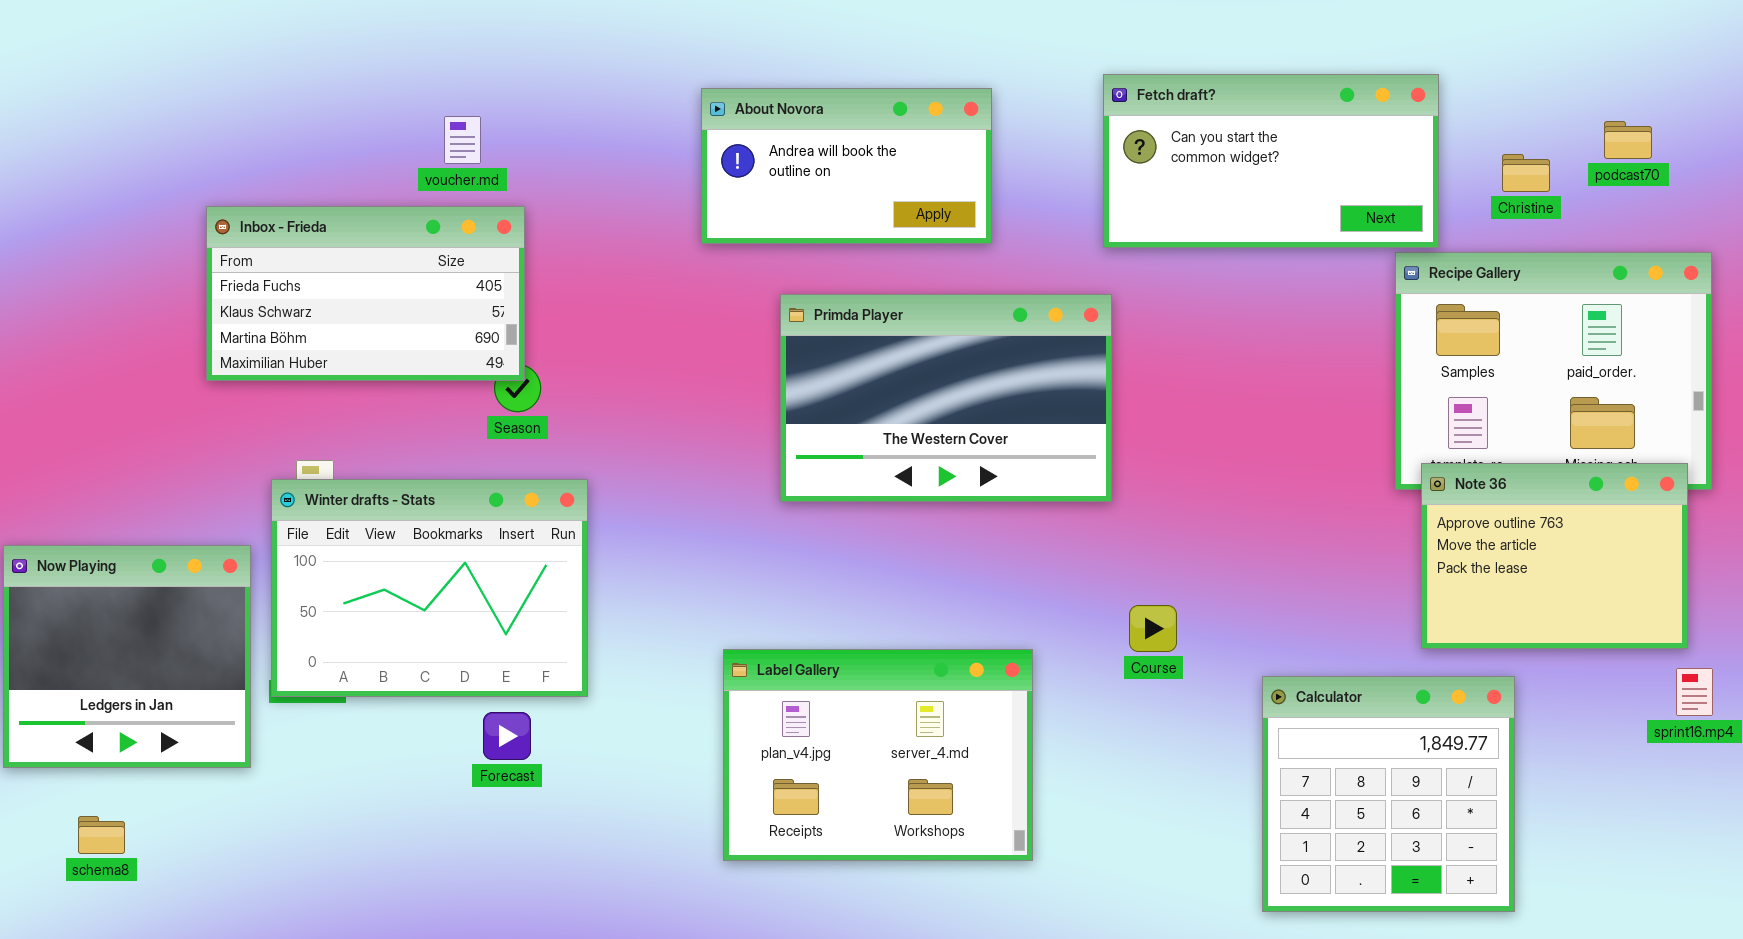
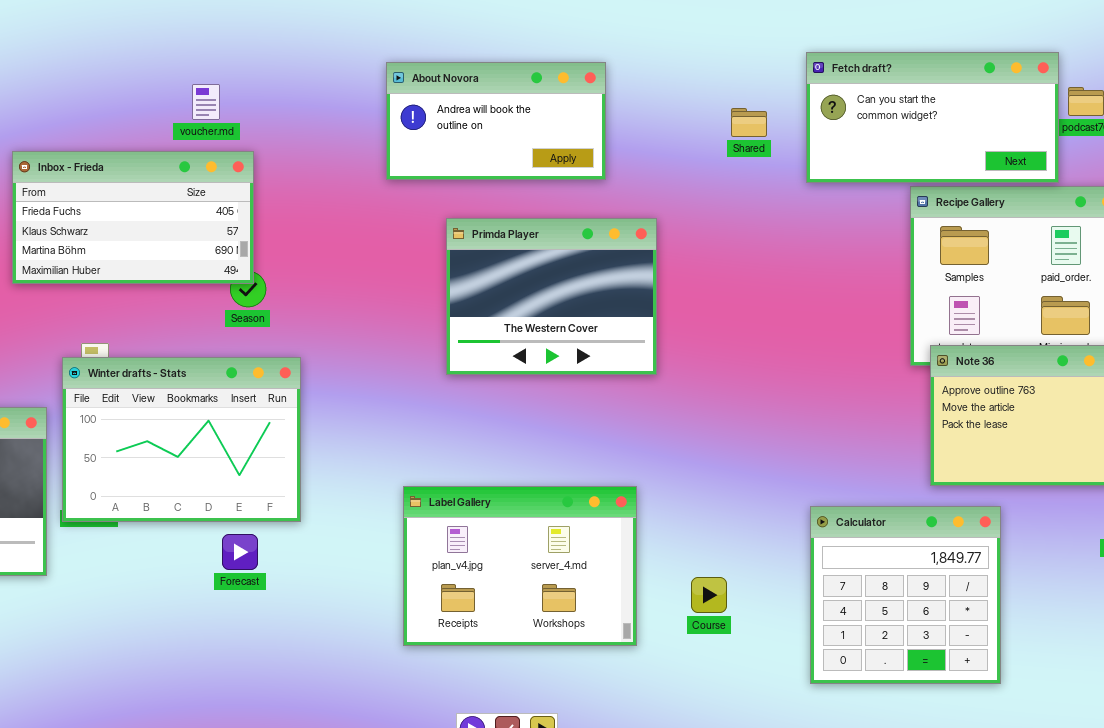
Fetch draft?: [1103,74,1439,248] -> [806,52,1059,183], moved
Primda Player: [780,294,1112,502] -> [446,218,657,375], resized
Course: [1129,605,1177,652] -> [691,577,727,613], moved

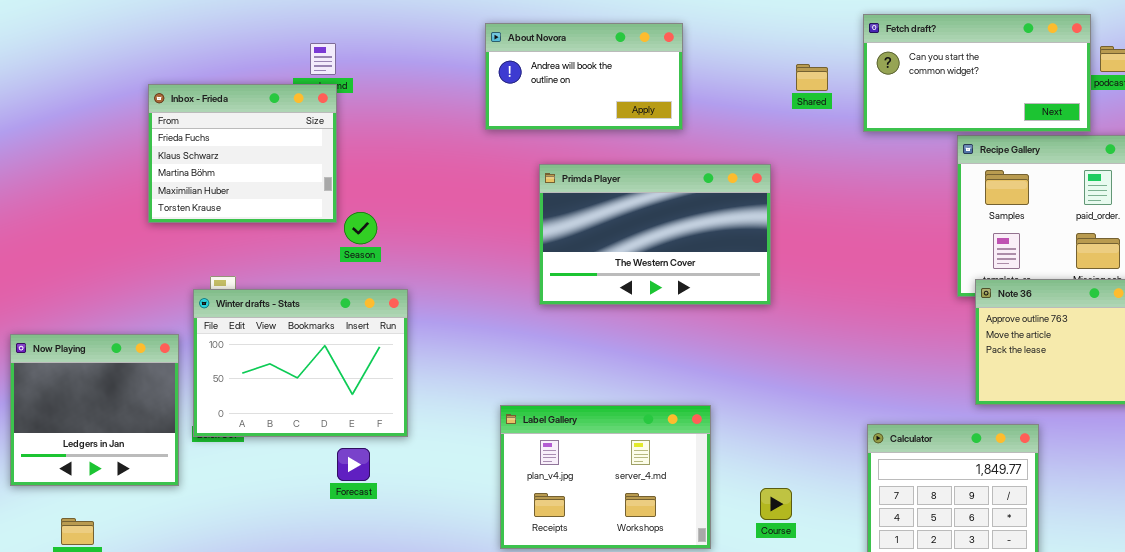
Inbox - Frieda: [12,151,254,284] -> [148,84,337,223], resized
Primda Player: [446,218,657,375] -> [539,164,771,305], resized

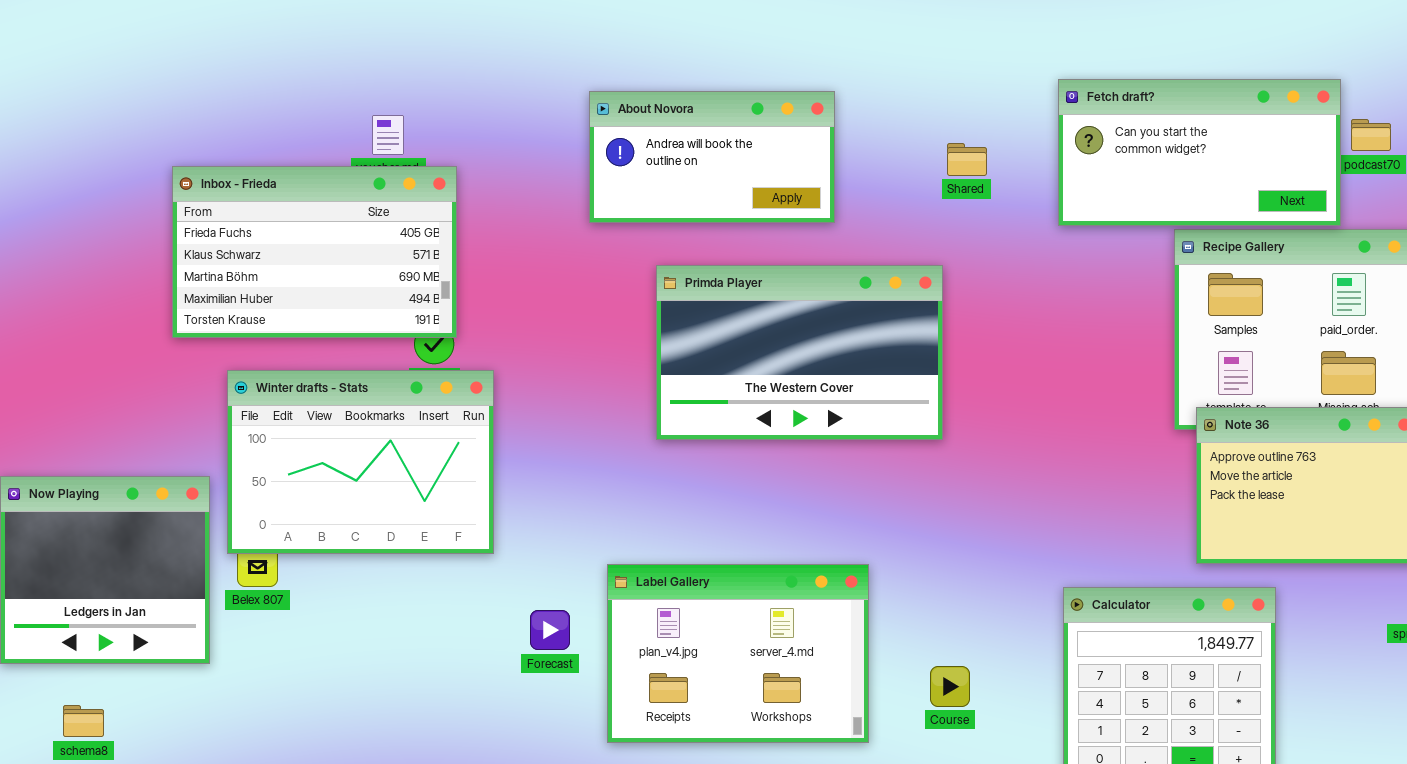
Shared: [796,64,828,91] -> [947,143,987,176], moved
Inbox - Frieda: [148,84,337,223] -> [172,166,457,338], resized
Winter drafts - Stats: [193,289,408,437] -> [227,370,494,554], moved
Forecast: [337,448,370,481] -> [530,610,570,650], moved

